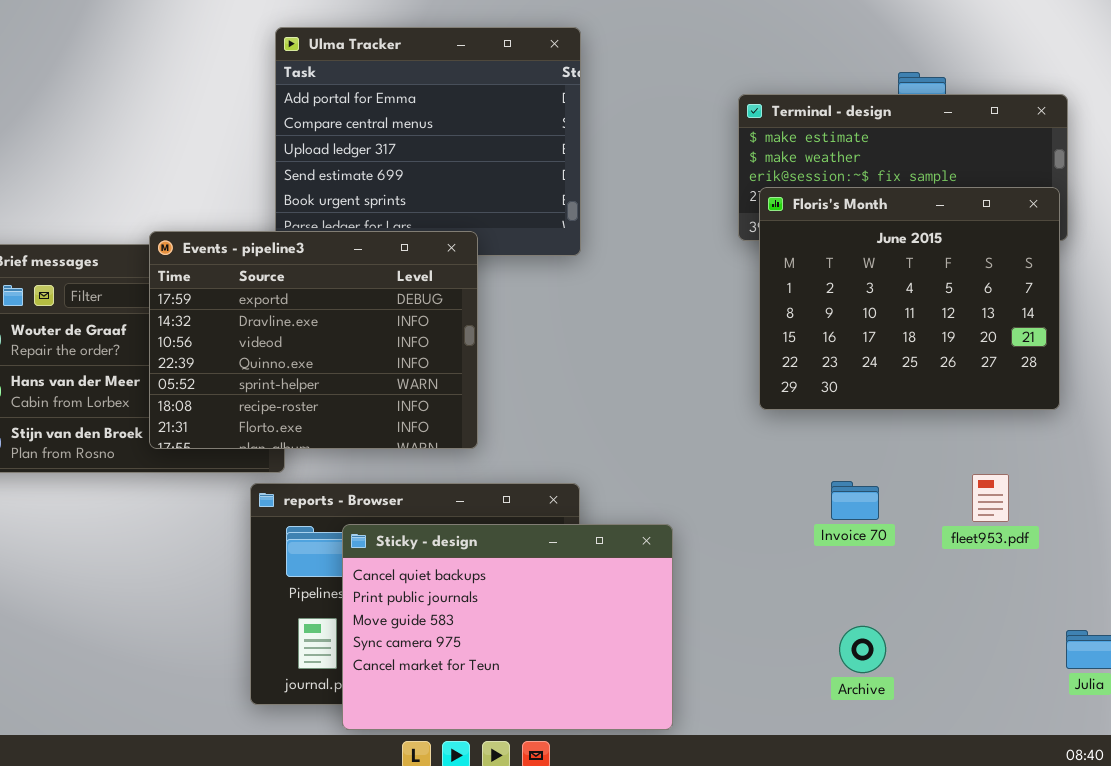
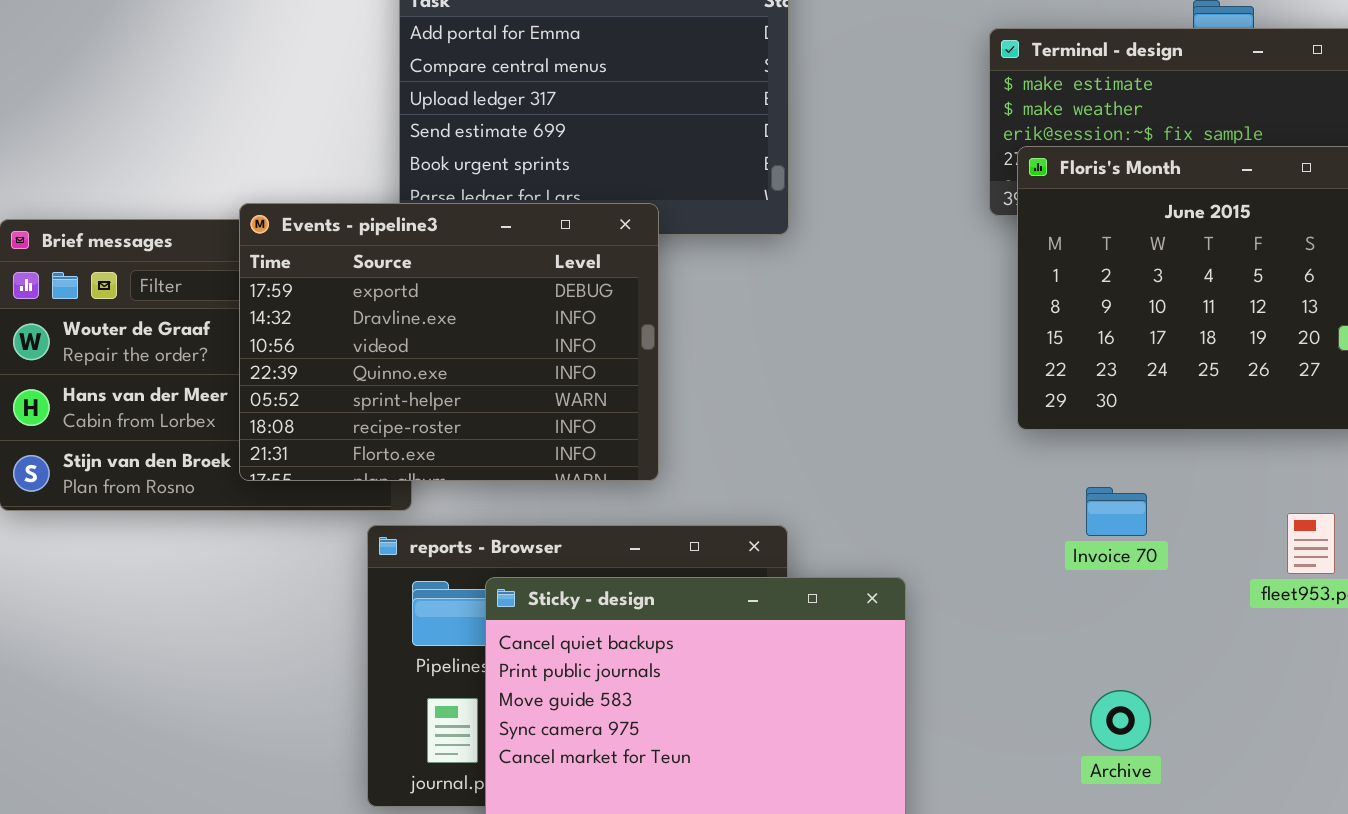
Invoice 70: [831,481,879,520] -> [1086,487,1147,536], moved
Archive: [839,626,886,673] -> [1090,690,1151,751], moved

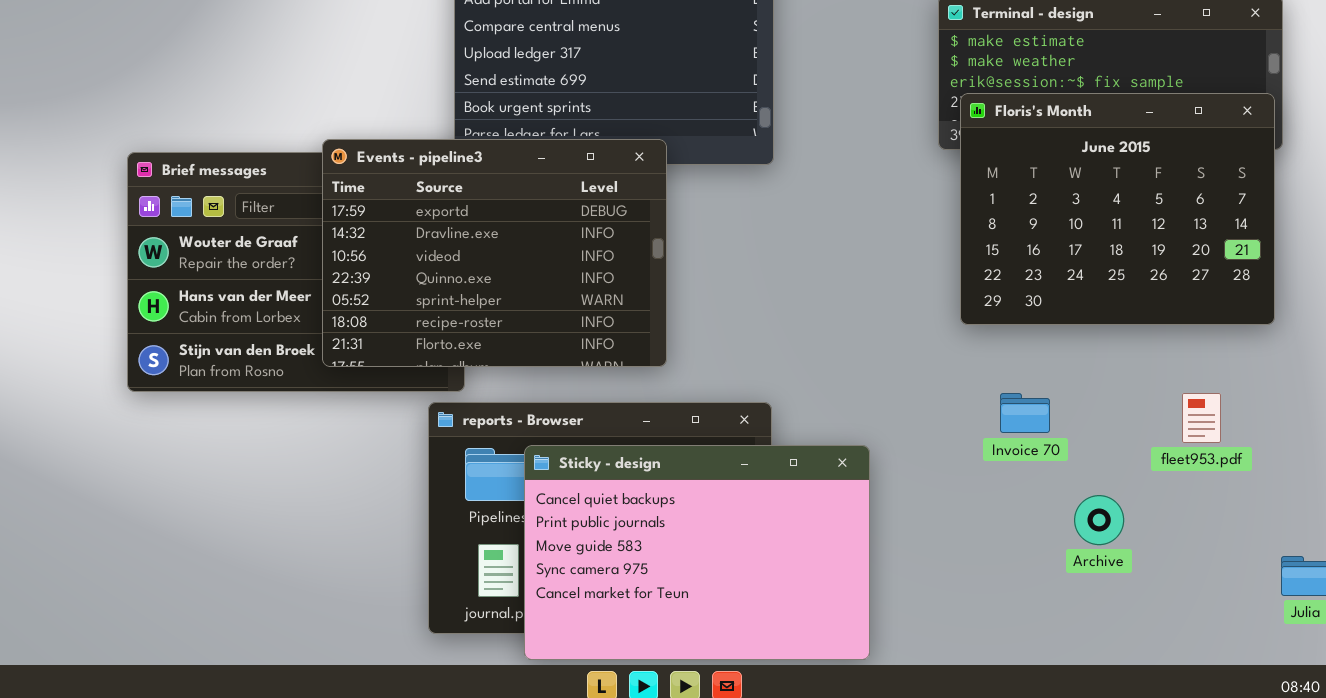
Invoice 70: [1086,487,1147,536] -> [1000,393,1050,433], moved
Archive: [1090,690,1151,751] -> [1074,495,1124,545], moved

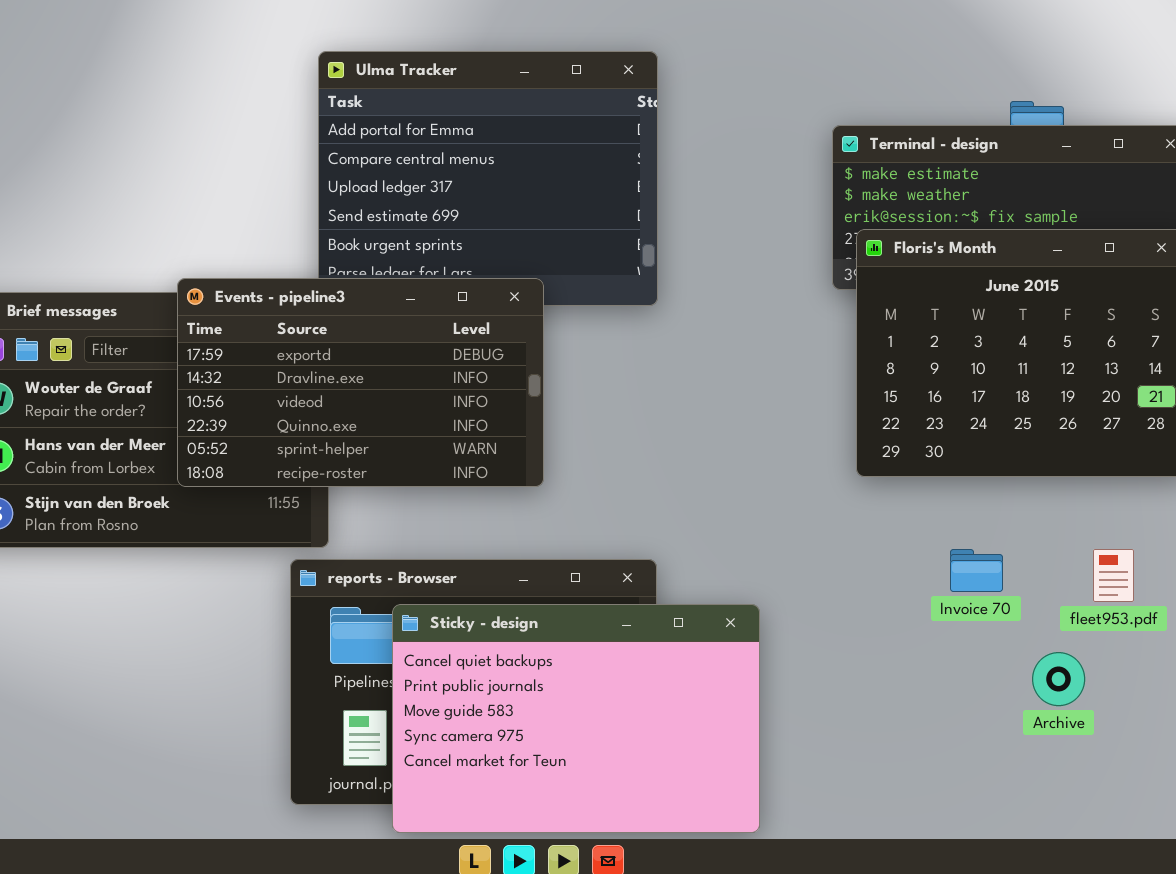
Events - pipeline3: [322,139,667,367] -> [177,278,544,487], resized
Invoice 70: [1000,393,1050,433] -> [950,549,1003,592], moved
Archive: [1074,495,1124,545] -> [1032,652,1085,706], moved

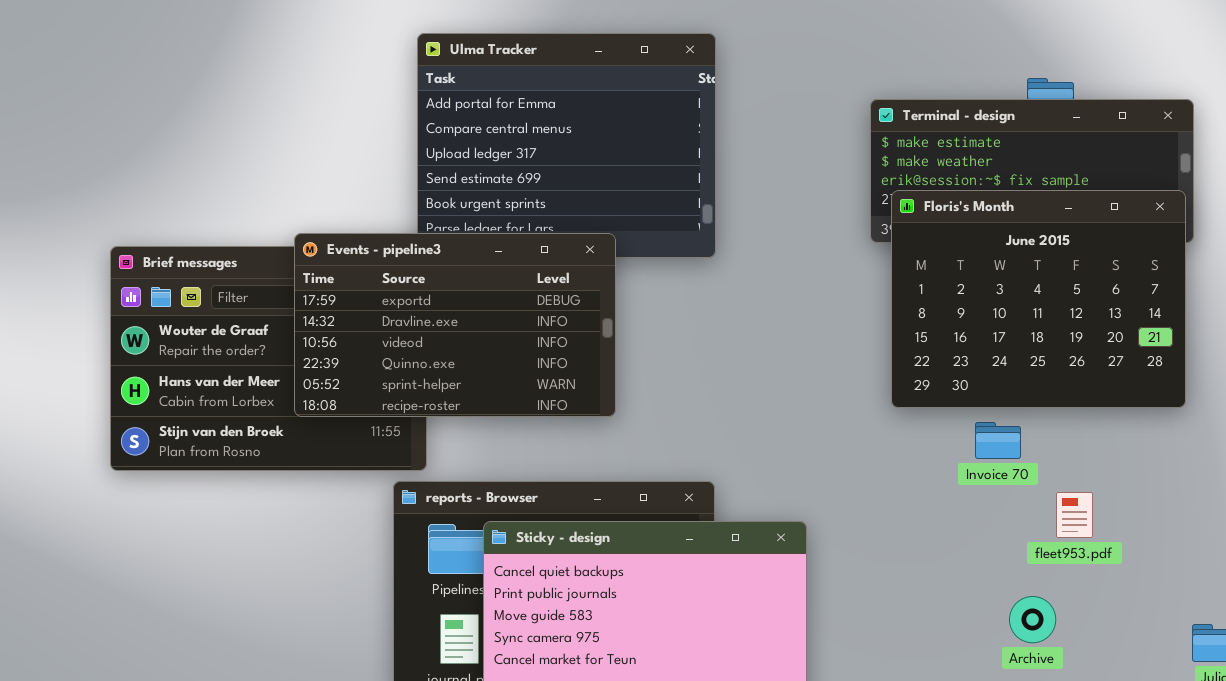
Invoice 70: [950,549,1003,592] -> [975,422,1021,459], moved
fleet953.pdf: [1093,549,1134,602] -> [1056,492,1093,538], moved
Archive: [1032,652,1085,706] -> [1009,596,1056,643], moved

